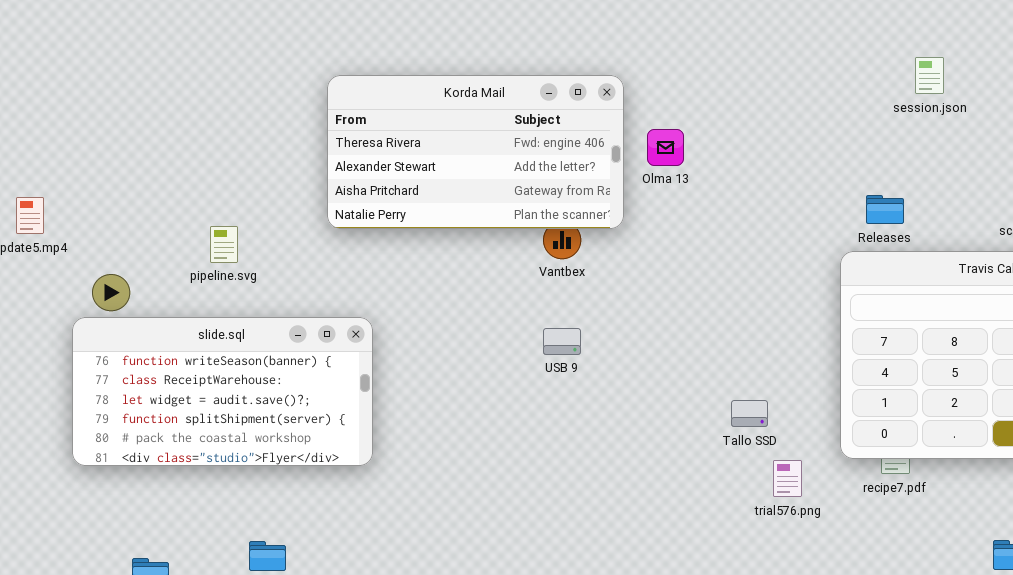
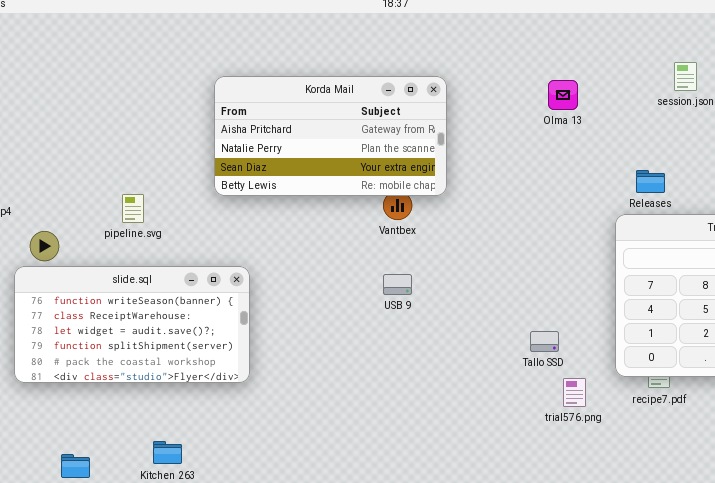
Korda Mail: [327,75,624,229] -> [214,76,447,196], scrolled down 2 rows
Olma 13: [647,129,684,166] -> [548,80,578,110], moved

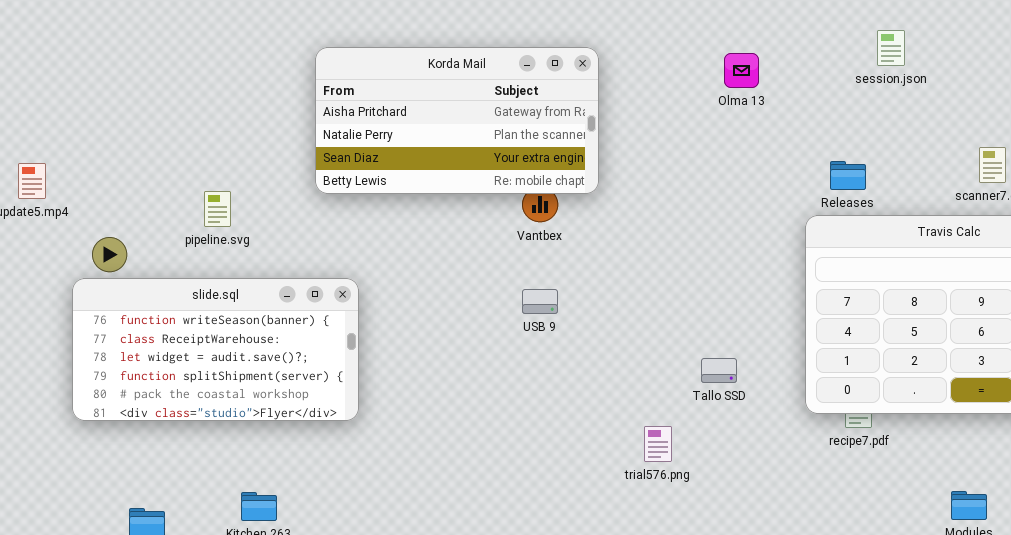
trial576.png: [563,378,586,407] -> [644,426,672,462], moved

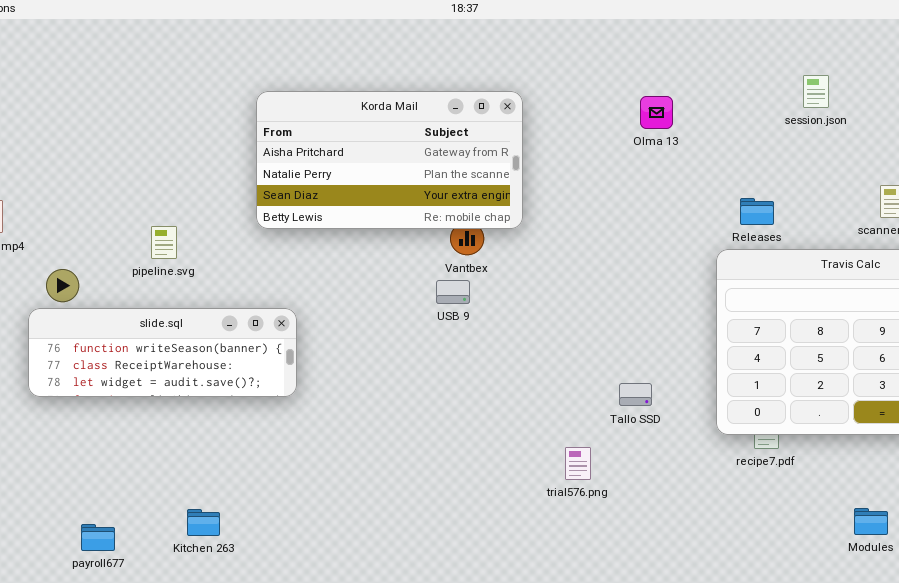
session.json: [877,30,905,66] -> [803,75,829,108], moved
slide.sql: [72,278,359,421] -> [28,308,297,397], resized
USB 9: [522,289,558,314] -> [436,280,470,304], moved

